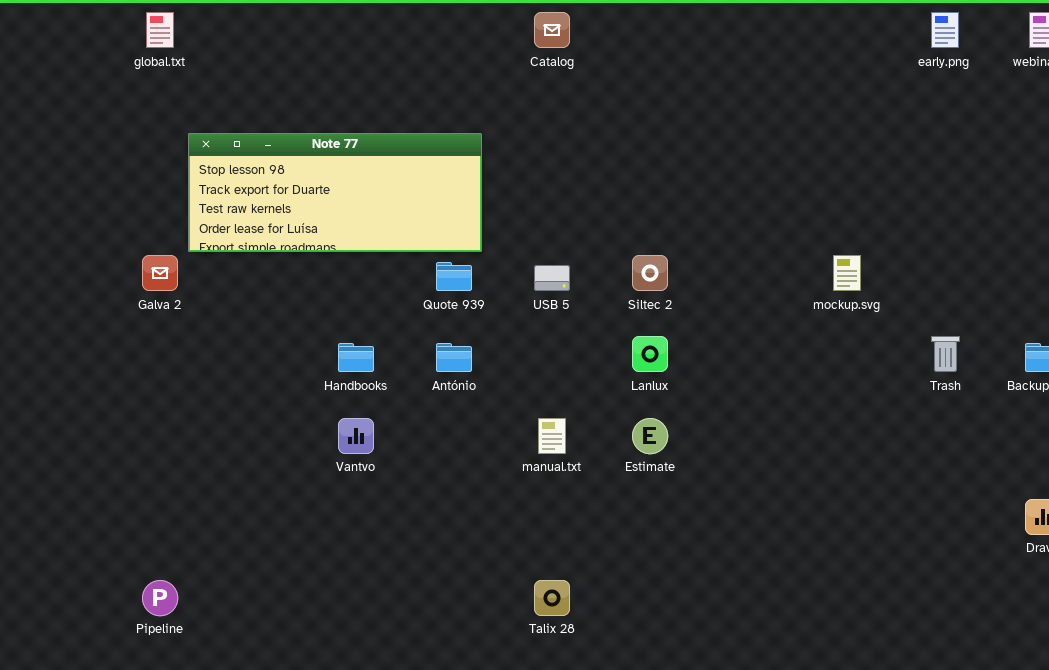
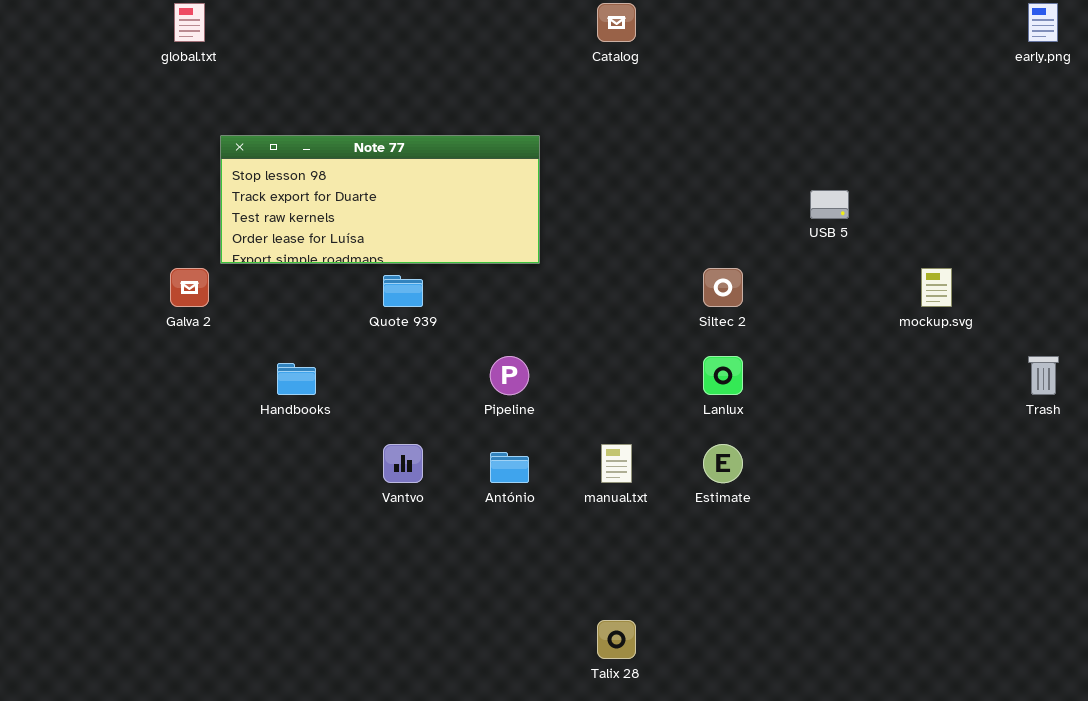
Quote 939: [436,262,472,291] -> [383,275,423,307], moved
USB 5: [534,265,570,291] -> [810,190,849,219], moved
Handbooks: [338,343,374,372] -> [277,363,316,395], moved
António: [436,343,472,372] -> [490,452,529,483], moved
Pipeline: [142,580,178,616] -> [490,356,529,395], moved

